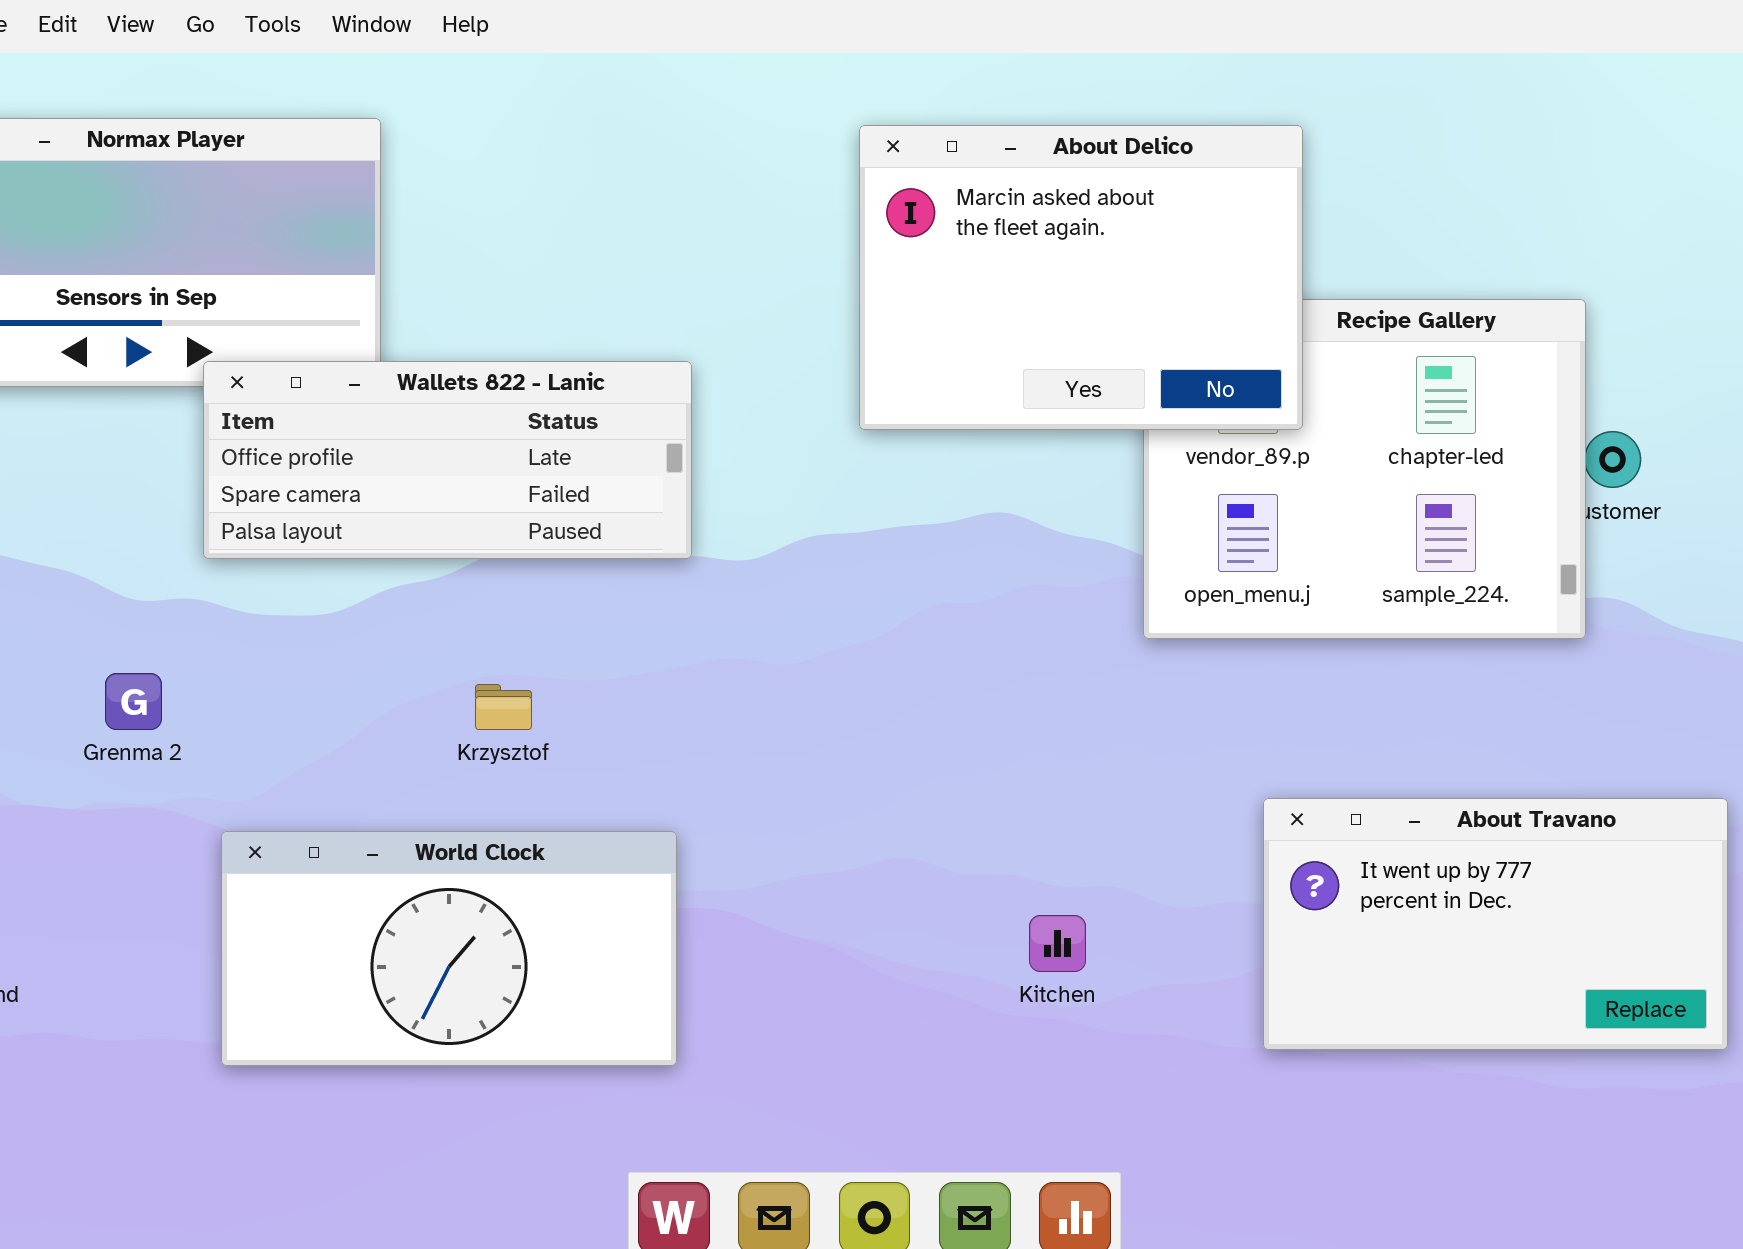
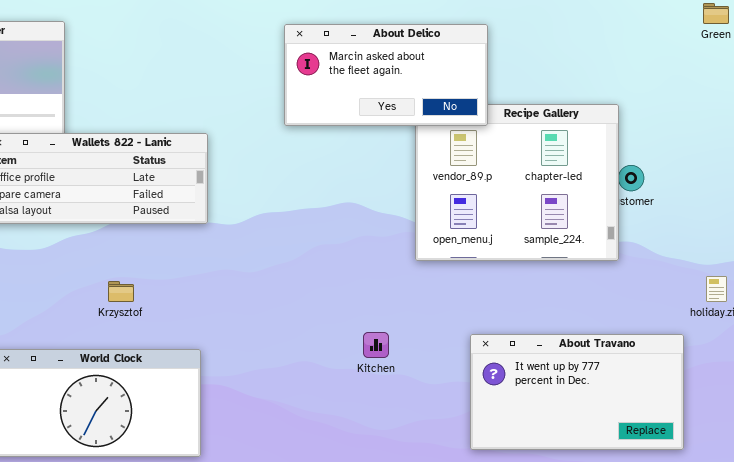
About Delico: [859,125,1303,430] -> [284,24,488,126], resized
Kitchen: [1029,915,1086,972] -> [363,332,389,358], moved

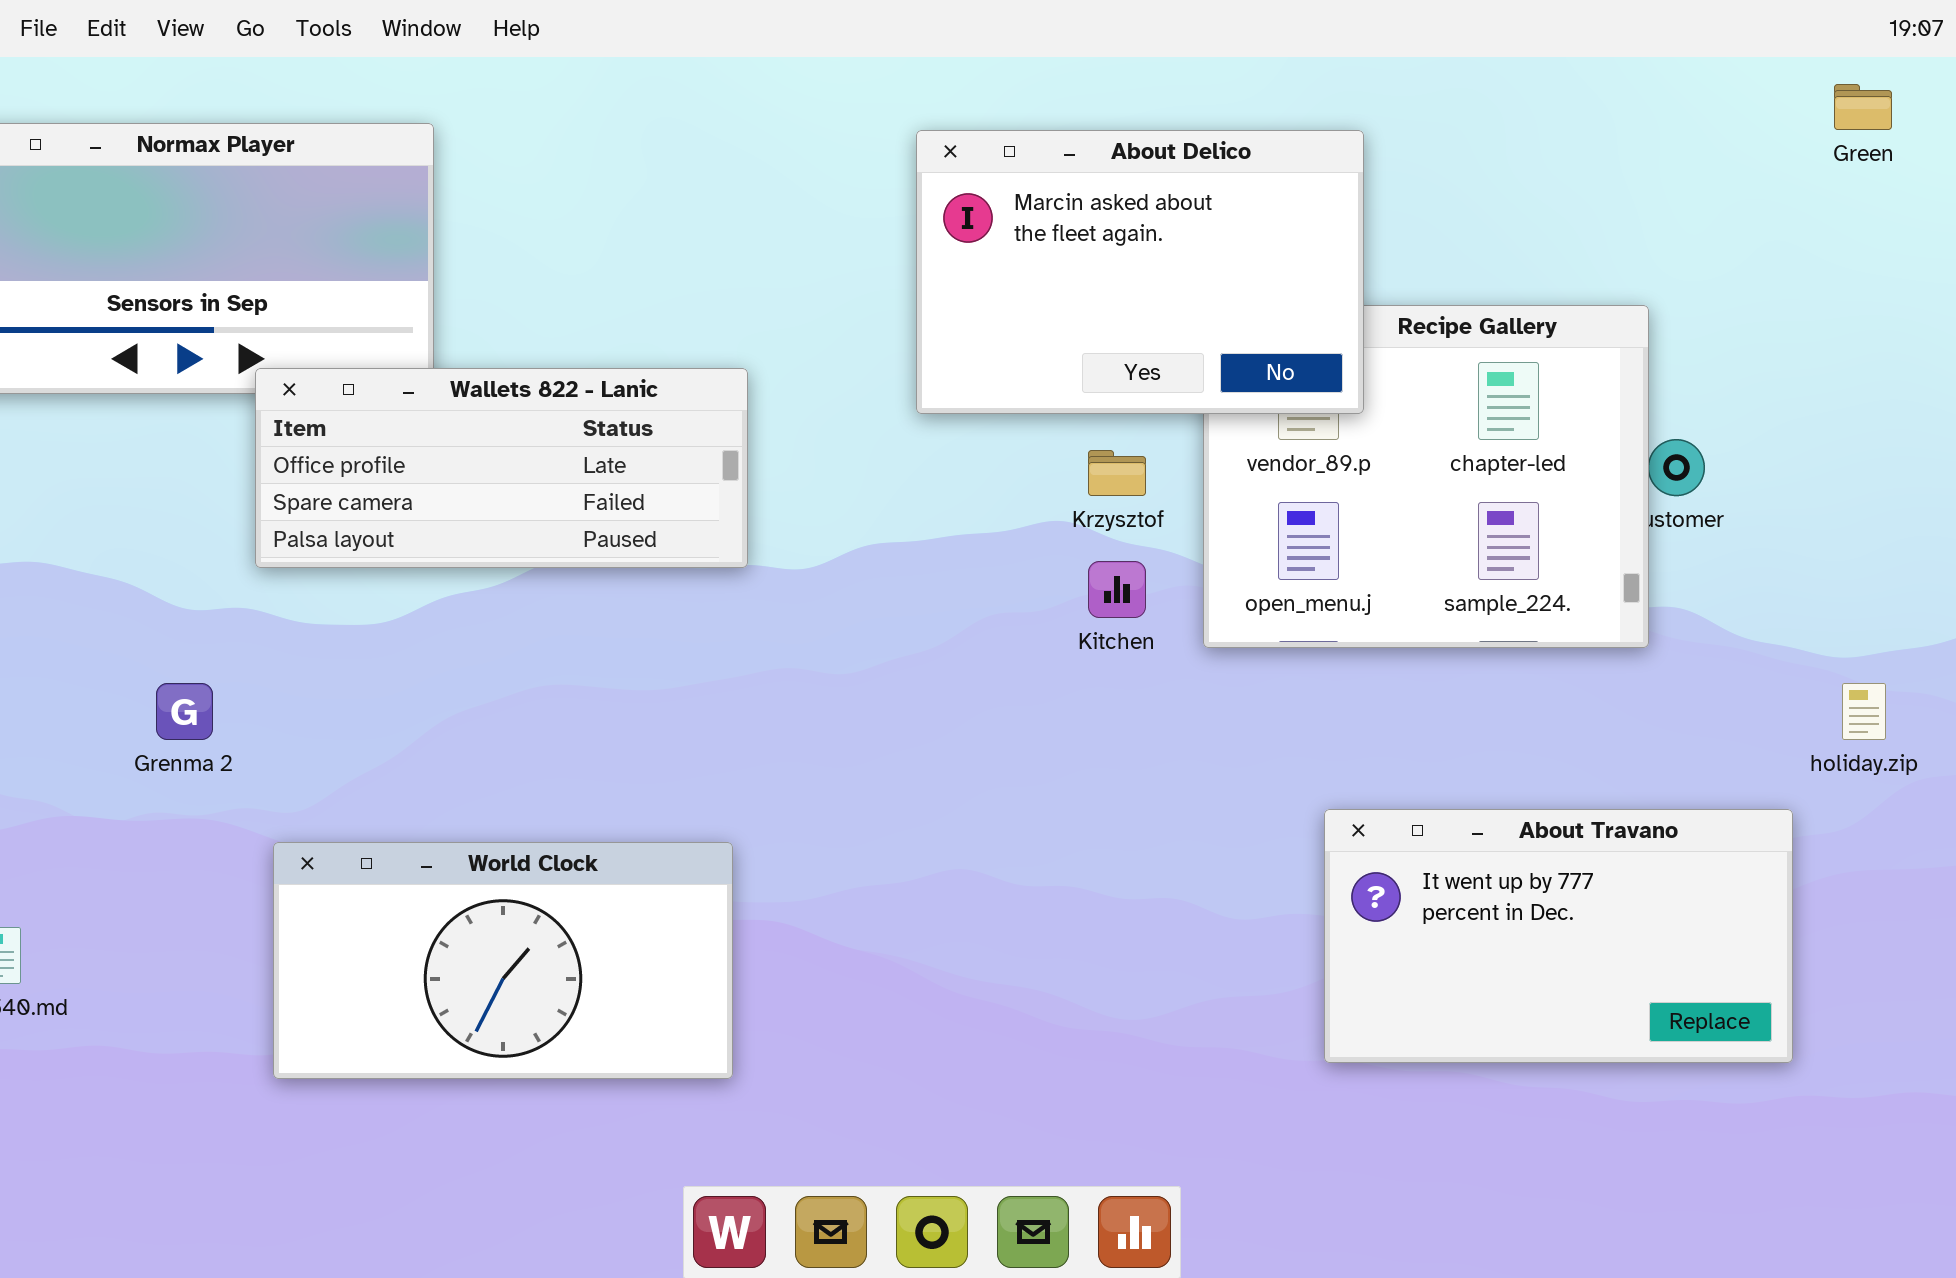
About Delico: [284,24,488,126] -> [916,130,1364,414], resized
Krzysztof: [108,281,134,302] -> [1088,450,1146,496], moved
Kitchen: [363,332,389,358] -> [1088,561,1146,618], moved

